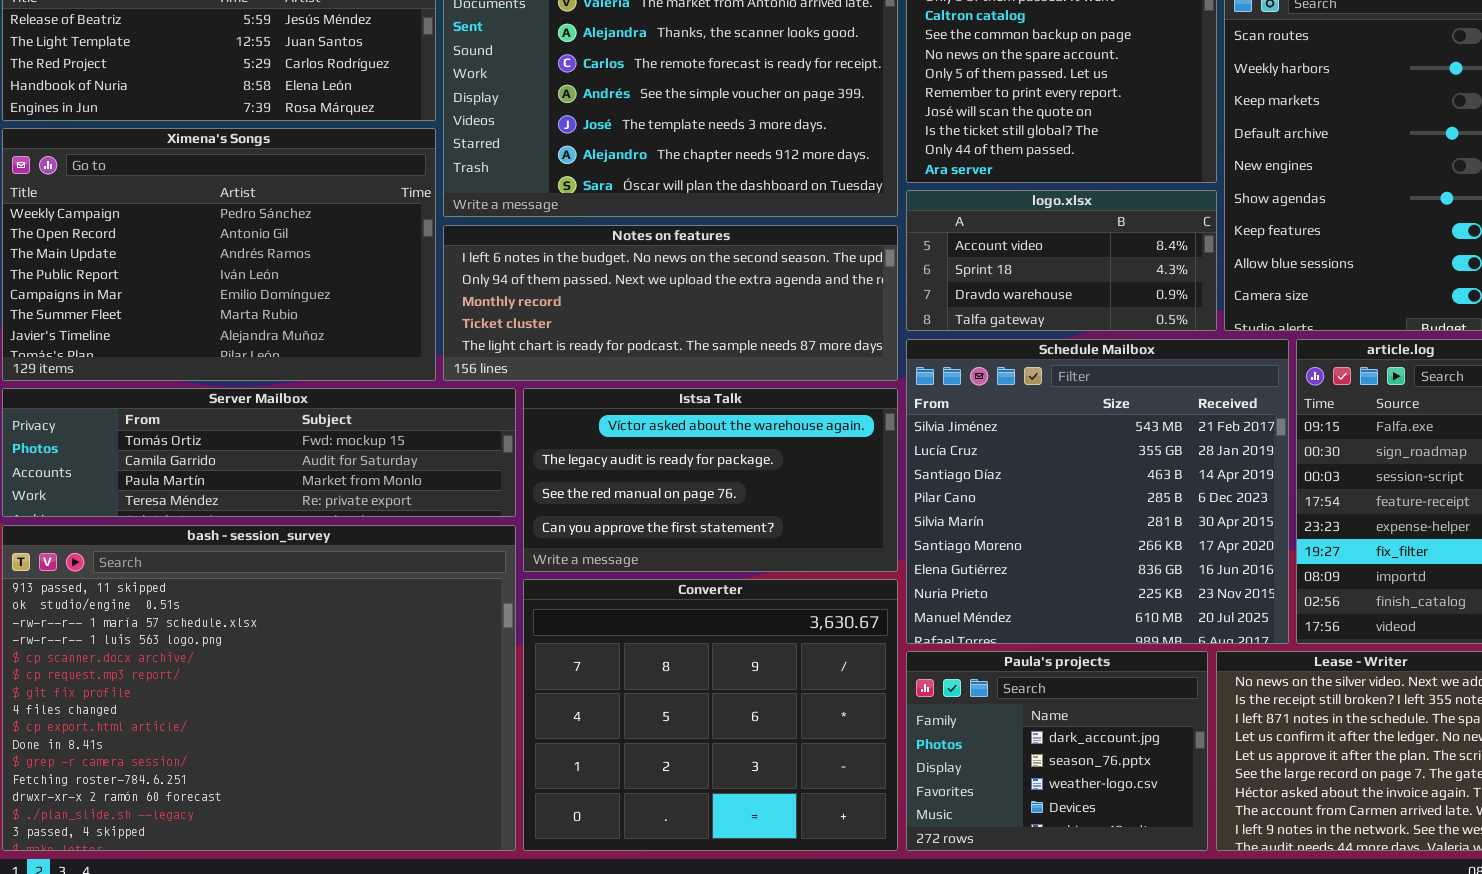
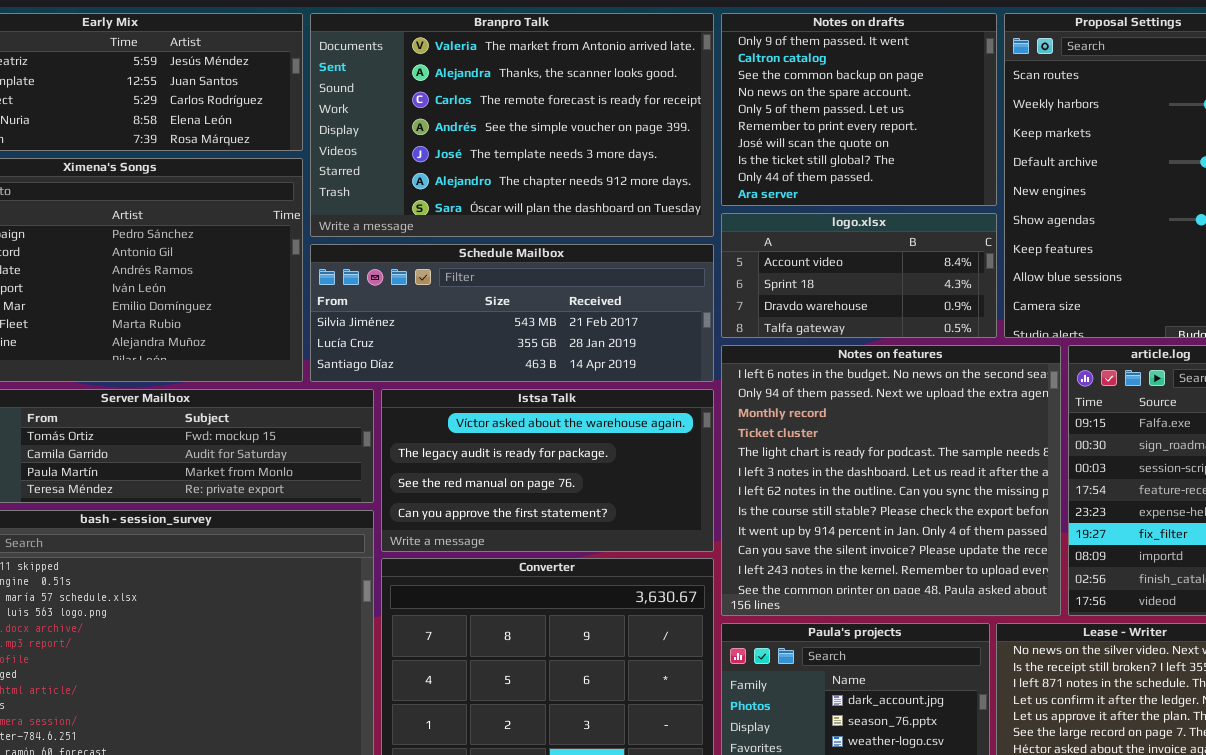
Notes on features: [443,225,898,381] -> [721,345,1061,616], moved, resized
Schedule Mailbox: [906,339,1289,644] -> [310,244,714,382], moved, resized

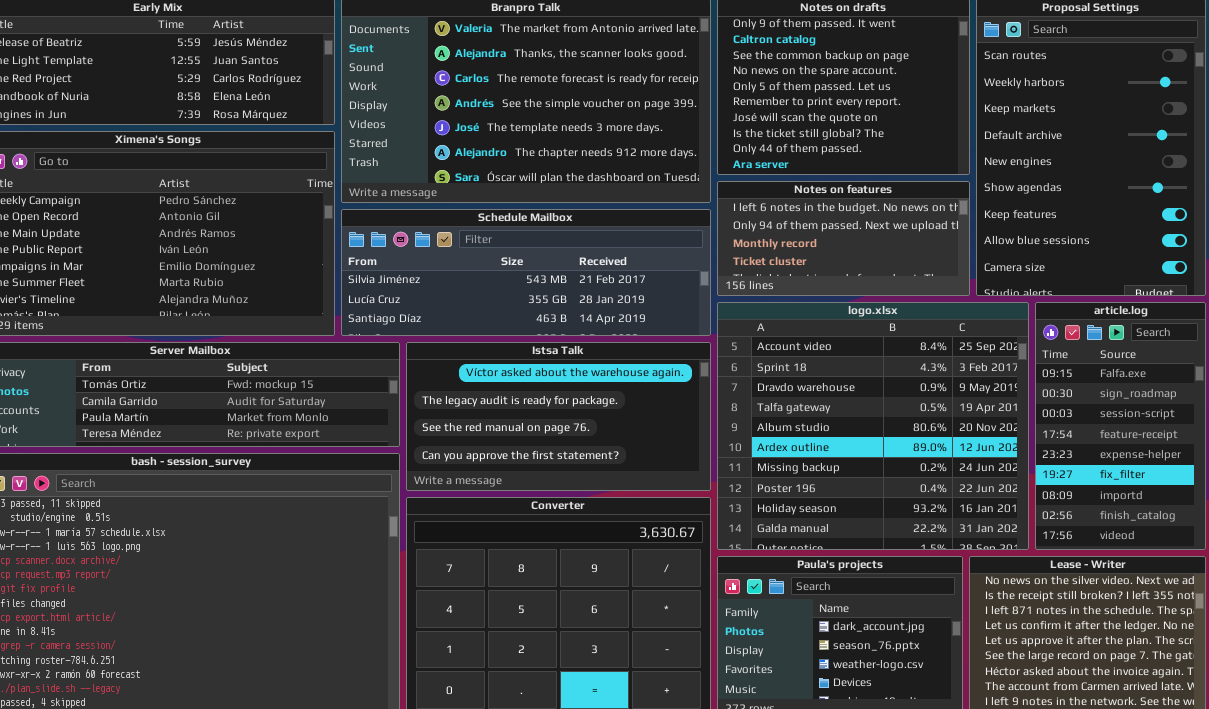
logo.xlsx: [721,213,997,338] -> [717,302,1029,550], moved, resized
Notes on features: [721,345,1061,616] -> [717,181,970,296], moved, resized

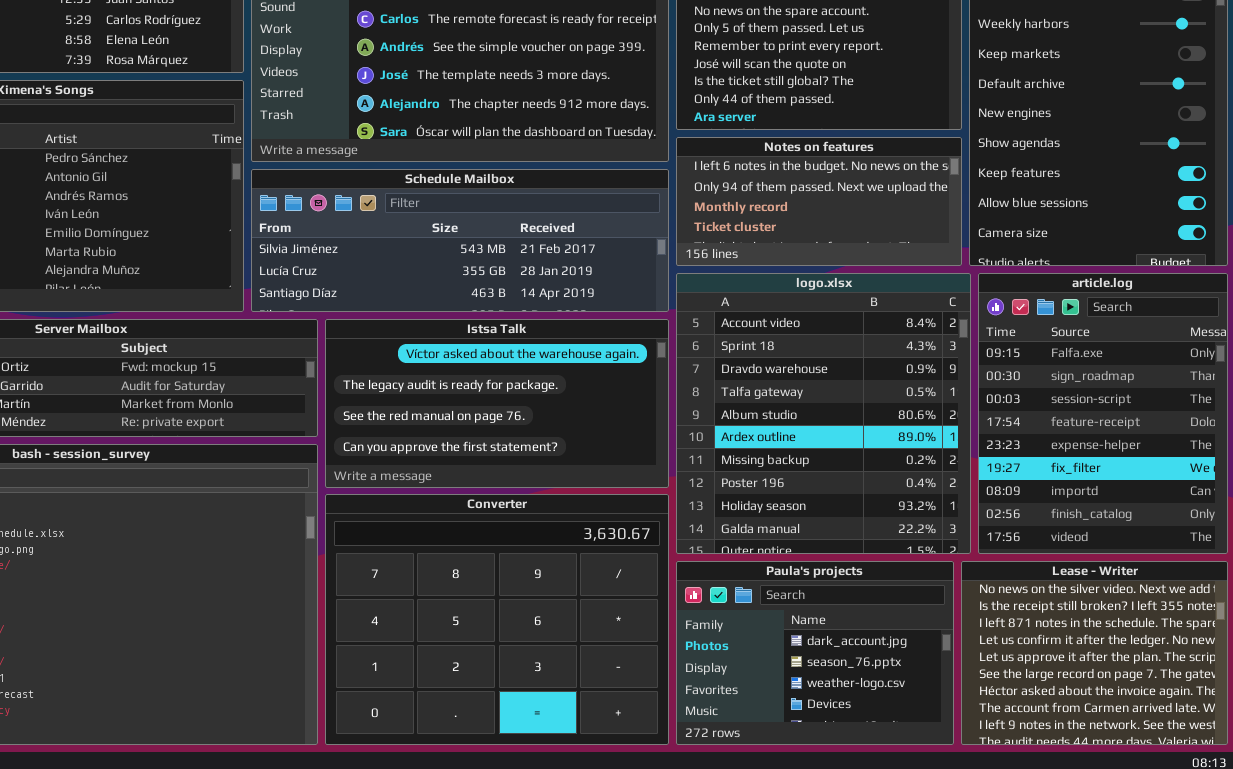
logo.xlsx: [717,302,1029,550] -> [676,273,971,554], resized
article.log: [1035,302,1206,550] -> [978,273,1228,554], resized

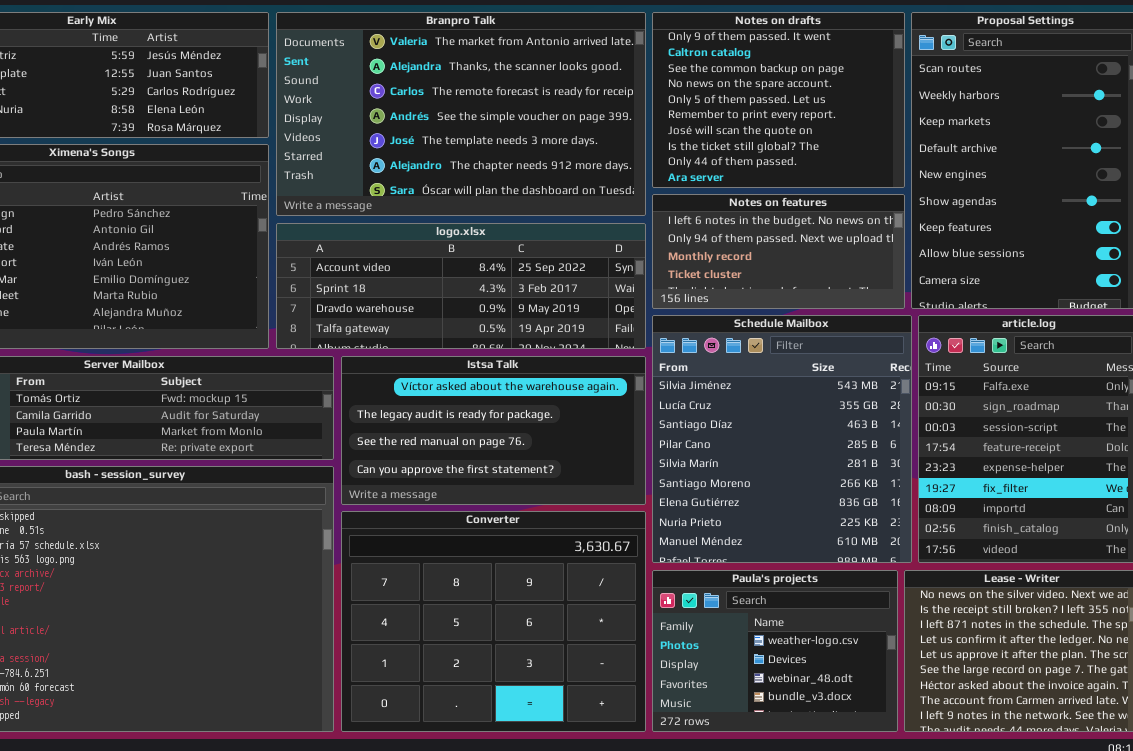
Schedule Mailbox: [251,169,669,312] -> [652,315,912,563], moved, resized
logo.xlsx: [676,273,971,554] -> [276,223,646,349], moved, resized
Paula's projects: [676,561,954,745] -> [652,570,898,732], scrolled down 2 rows

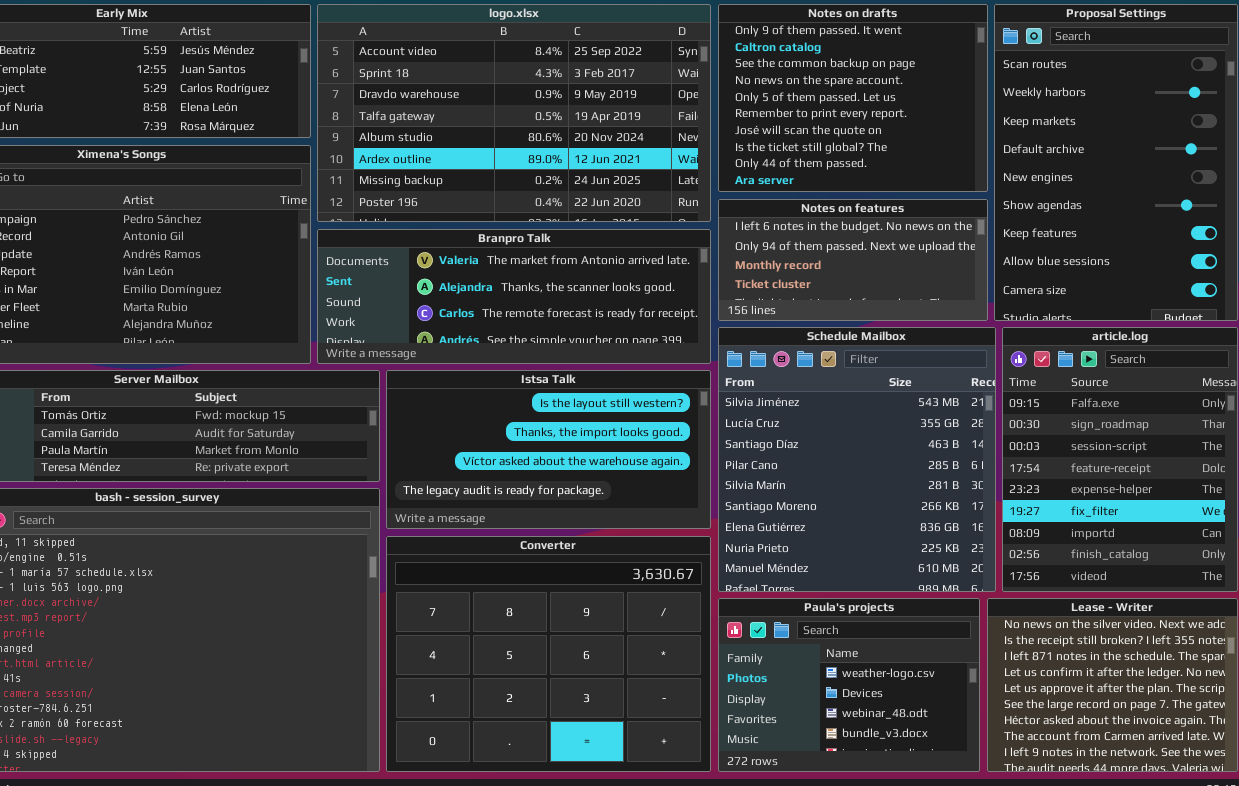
Branpro Talk: [276,12,646,216] -> [317,229,711,364], moved, resized
logo.xlsx: [276,223,646,349] -> [317,4,711,222], moved, resized
Istsa Talk: [341,356,646,505] -> [386,370,711,529], scrolled up 2 rows

